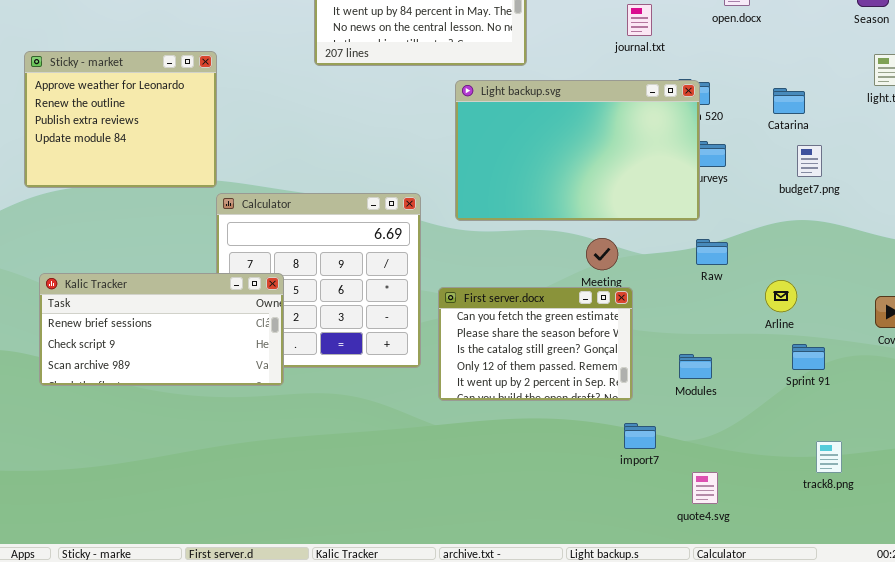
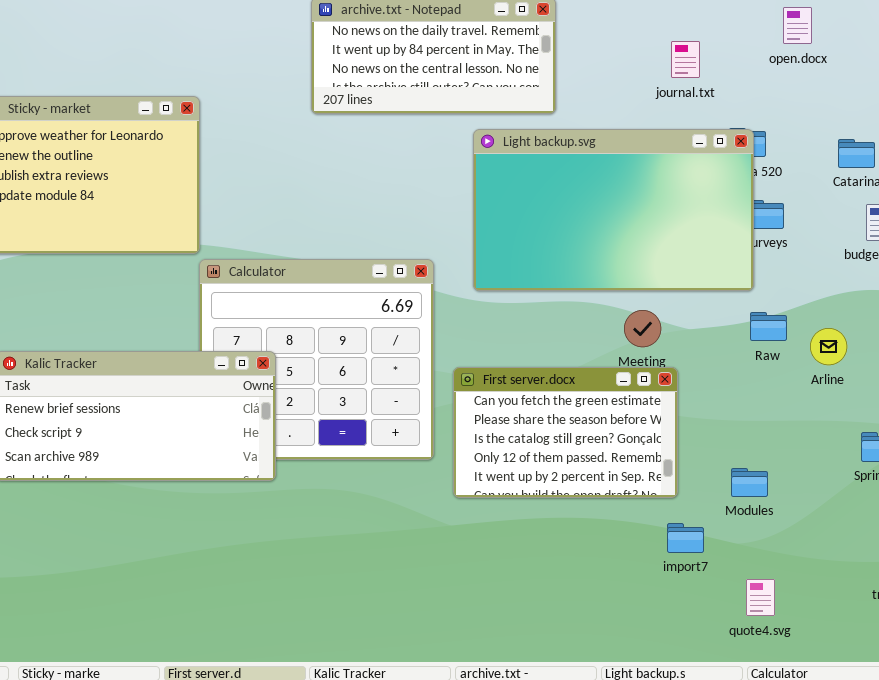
Arline: [765,280,797,312] -> [810,328,847,365], moved
Modules: [679,354,712,379] -> [731,468,768,497], moved

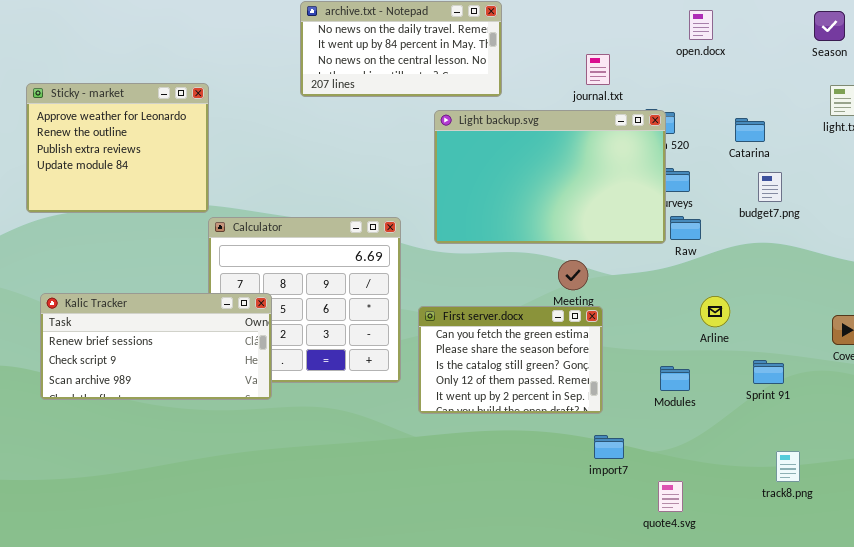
journal.txt: [671,41,700,78] -> [586,54,610,85], moved
Raw: [750,312,787,341] -> [670,216,701,240], moved
Arline: [810,328,847,365] -> [700,296,730,327], moved
Modules: [731,468,768,497] -> [660,366,690,391], moved

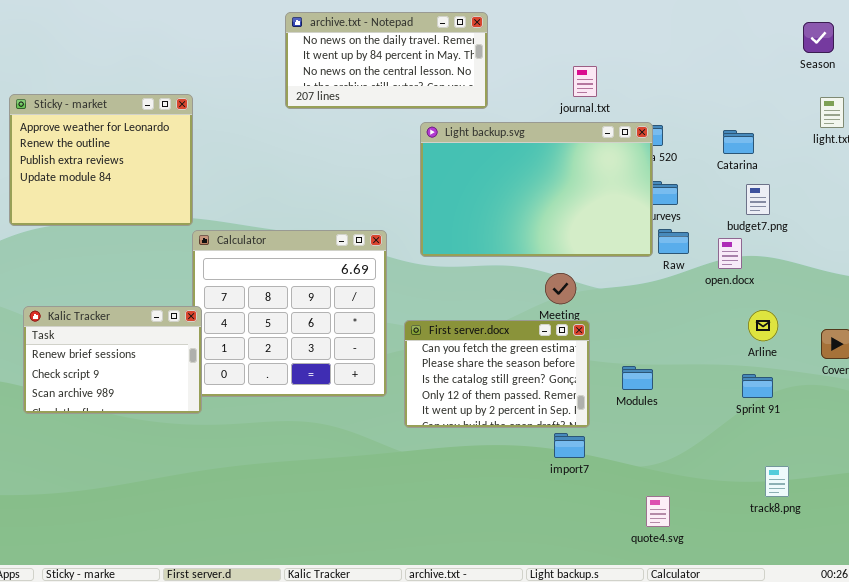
open.docx: [689,10,713,40] -> [718,238,742,269], moved
Kalic Tracker: [40,293,272,400] -> [23,306,202,414], resized
Arline: [700,296,730,327] -> [748,310,778,341], moved
Modules: [660,366,690,391] -> [622,366,653,390], moved
import7: [594,435,624,459] -> [554,433,585,458], moved

